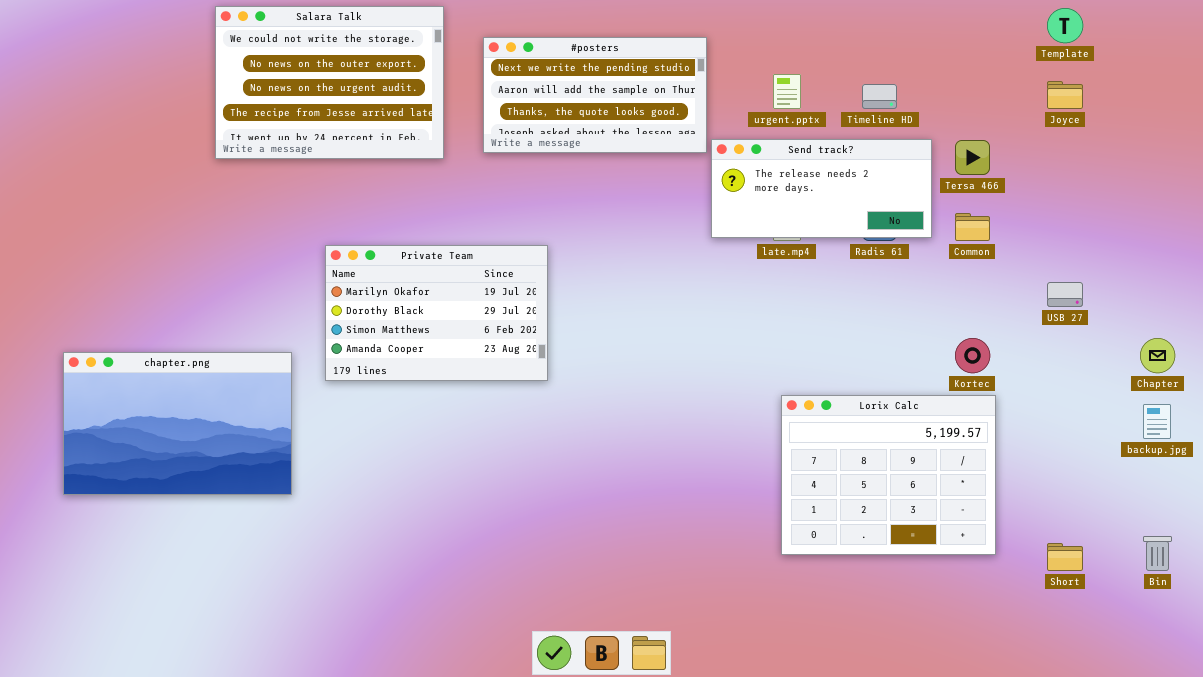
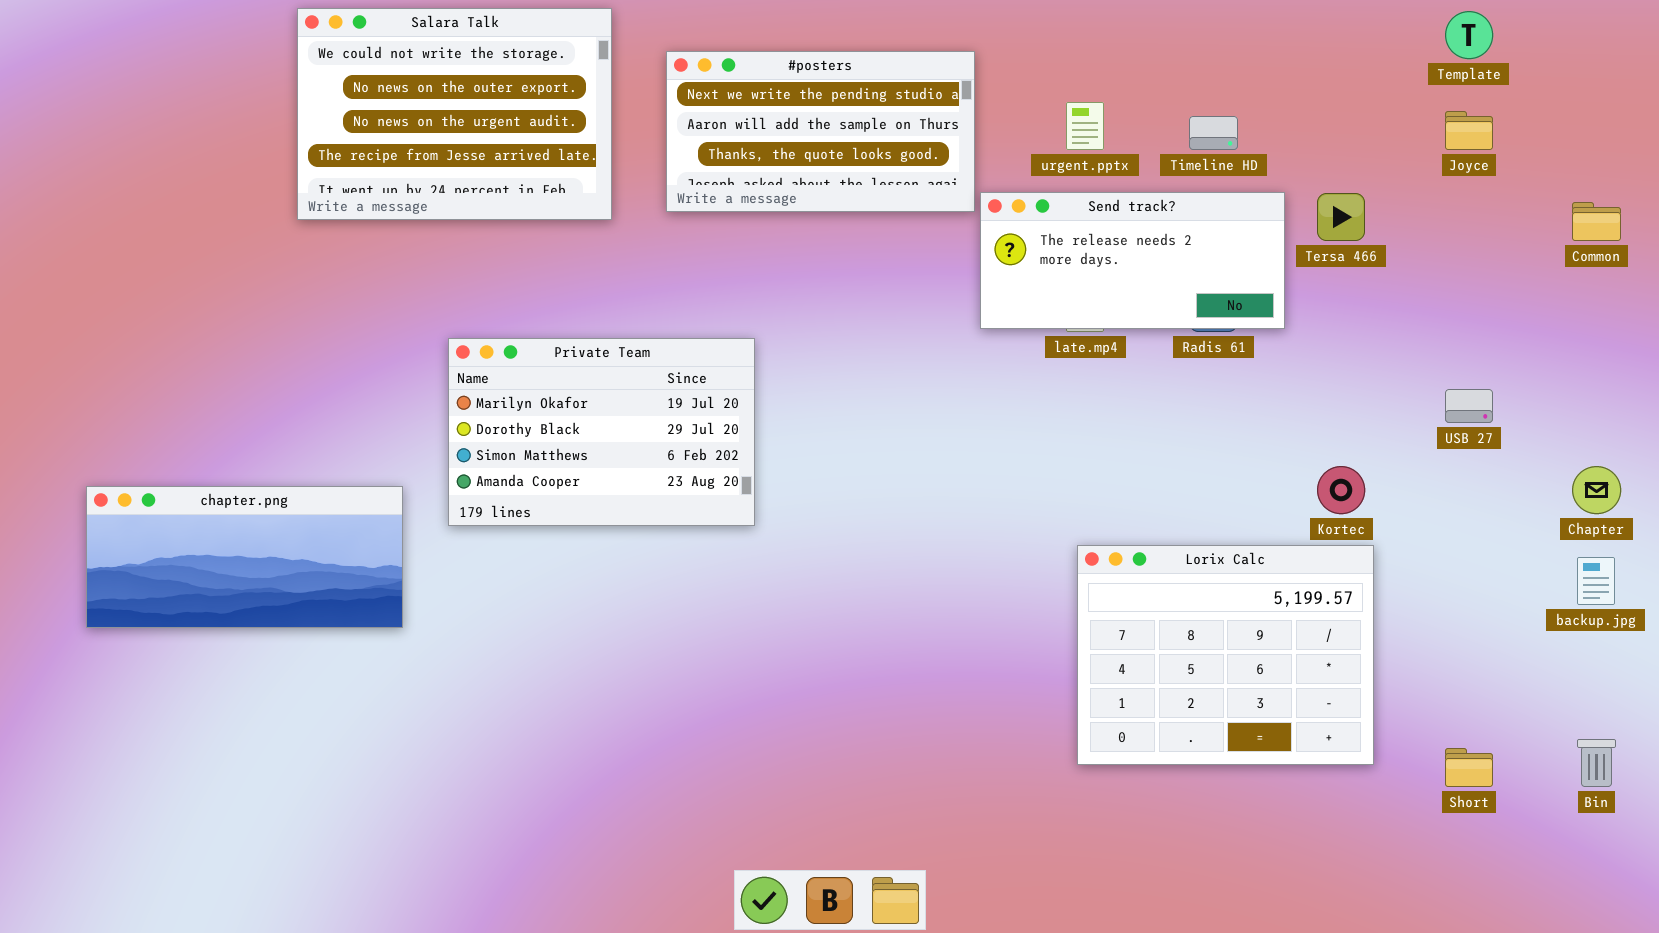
Common: [955,213,990,241] -> [1572,202,1621,241], moved
chapter.png: [63,352,292,495] -> [86,486,403,628], resized

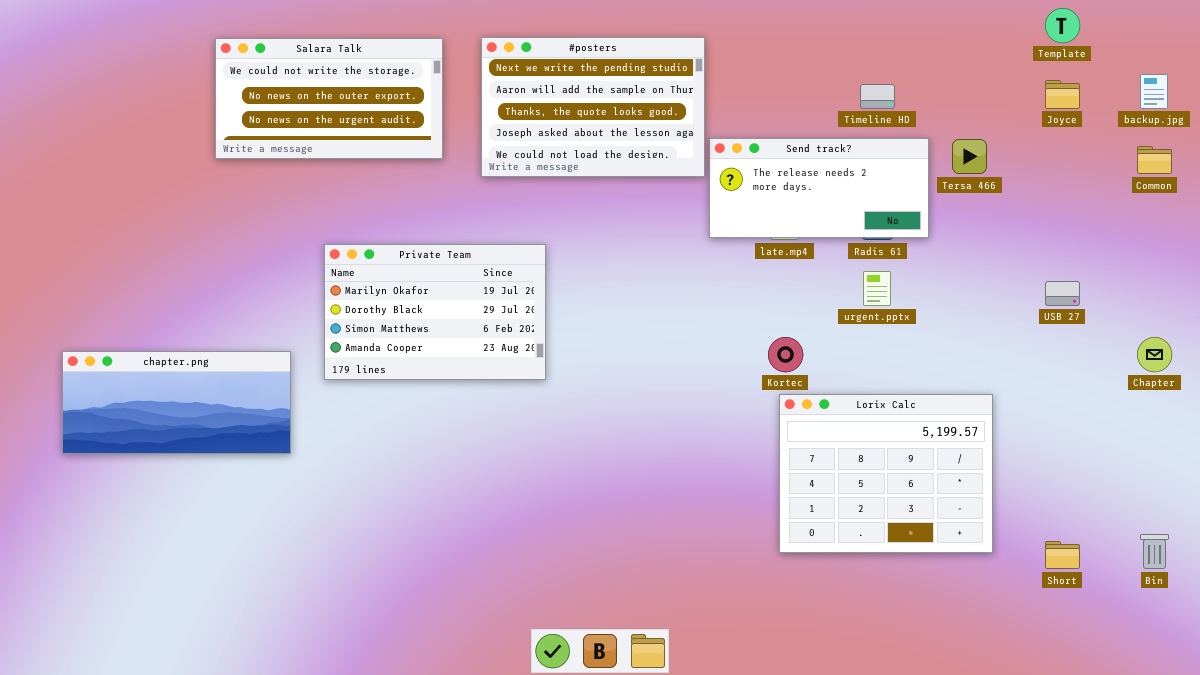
Salara Talk: [297,8,612,220] -> [215,38,443,159], resized
#posters: [666,51,975,212] -> [481,37,705,177], resized
urgent.pptx: [1066,102,1104,150] -> [863,271,891,306], moved
Kortec: [1317,466,1365,514] -> [768,337,803,372], moved
backup.jpg: [1577,557,1615,605] -> [1140,74,1168,109], moved

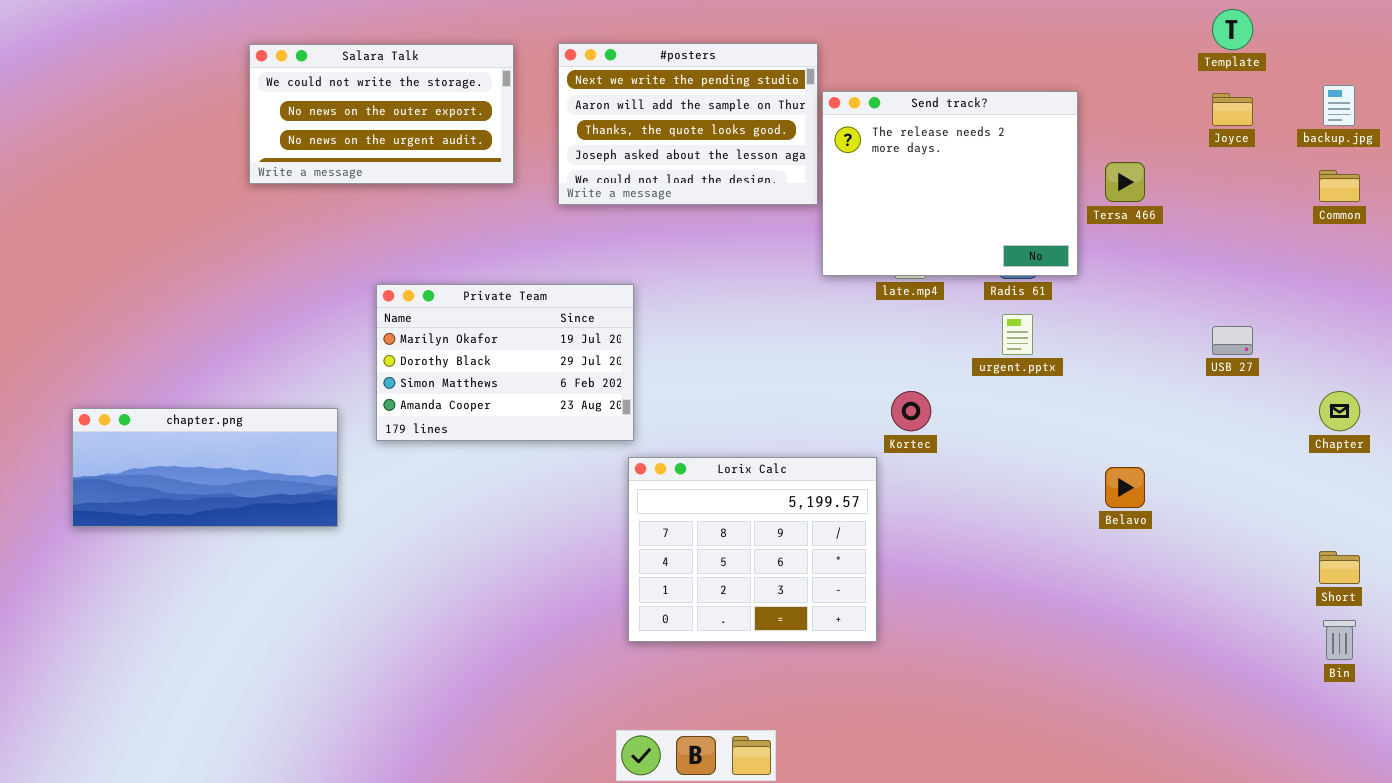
Send track?: [709,138,929,238] -> [822,91,1078,276], resized
Lorix Calc: [779,394,993,553] -> [628,457,877,642], moved
Short: [1045,541,1080,569] -> [1319,551,1360,584], moved

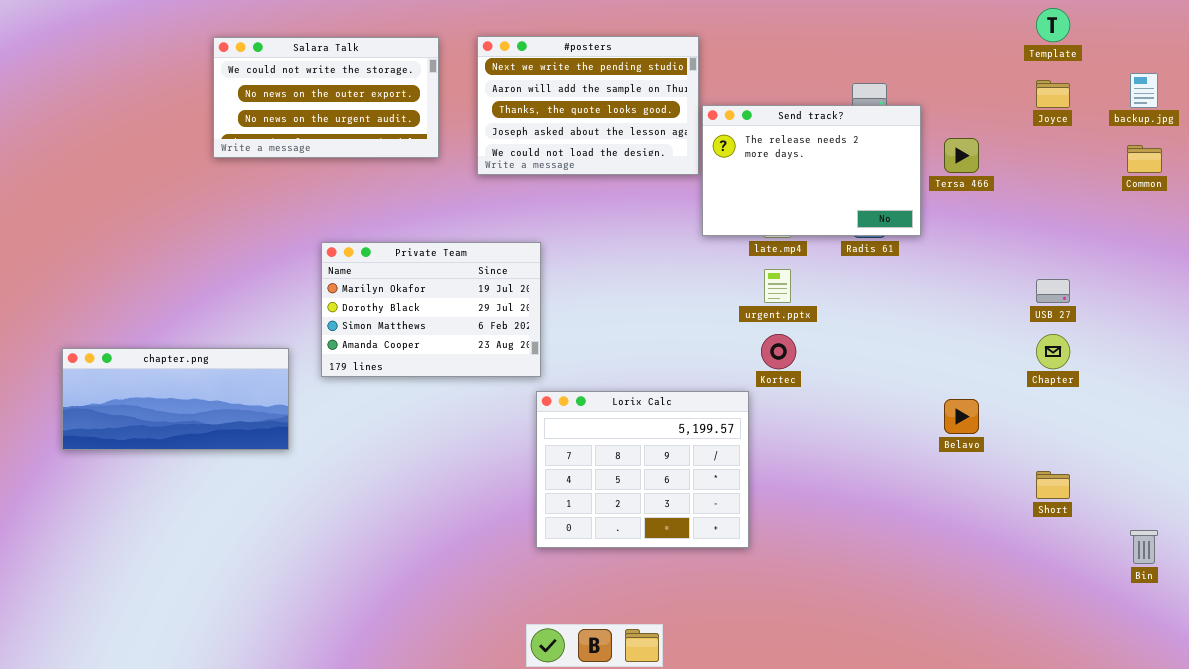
Send track?: [822,91,1078,276] -> [702,105,921,236], resized
urgent.pptx: [1002,314,1033,355] -> [764,269,791,303], moved
Chapter: [1319,391,1360,431] -> [1036,334,1070,369], moved
Short: [1319,551,1360,584] -> [1036,471,1070,499], moved

